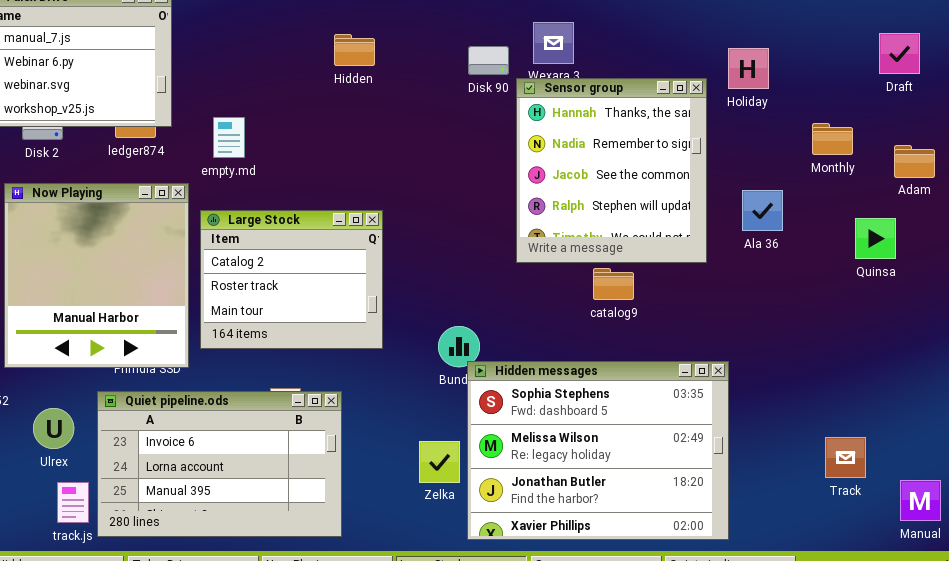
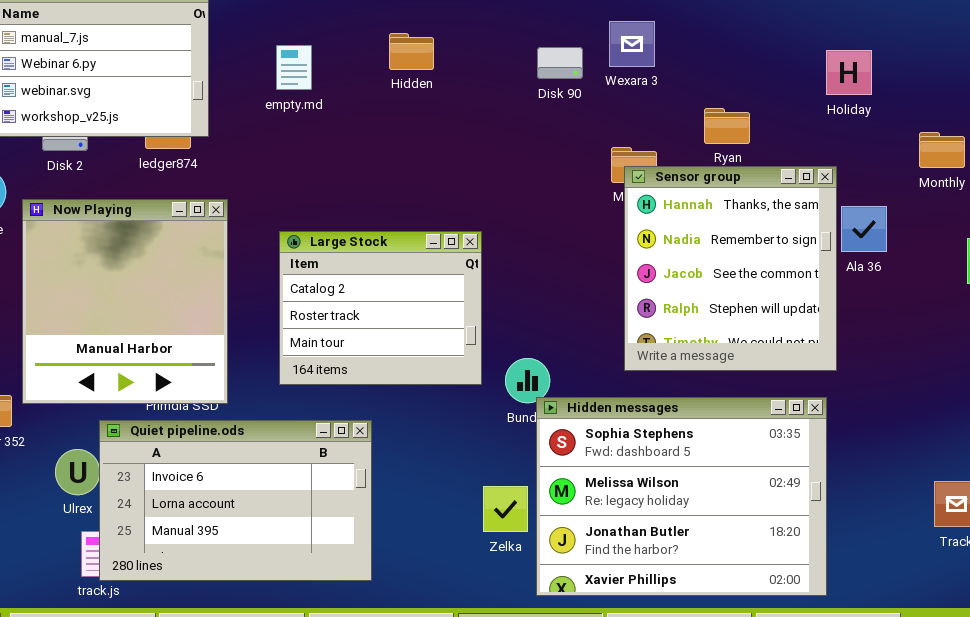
Sensor group: [516,78,707,263] -> [624,166,837,371], moved
empty.md: [213,117,245,158] -> [276,45,312,90], moved
Large Stock: [200,210,383,349] -> [279,231,482,385], moved
Quiet pipeline.ods: [97,391,342,537] -> [99,420,372,581], moved

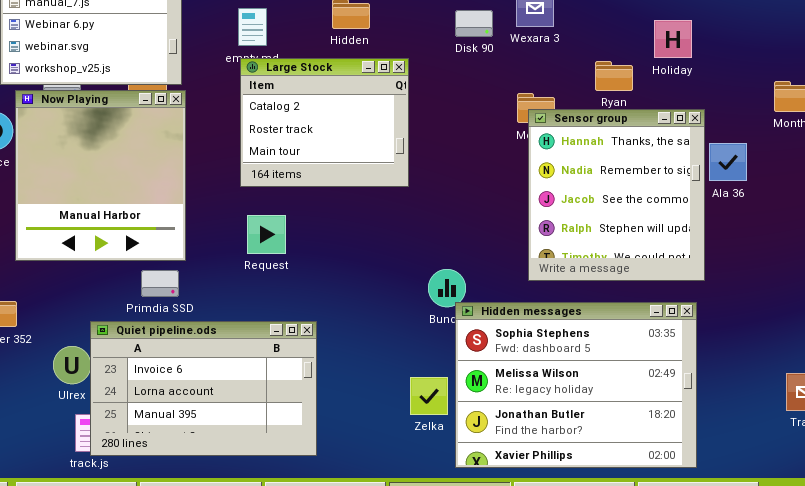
Holiday: [826,50,872,95] -> [654,20,692,58], moved
Now Playing: [22,199,228,404] -> [15,90,186,261], moved
Large Stock: [279,231,482,385] -> [240,58,409,187], moved

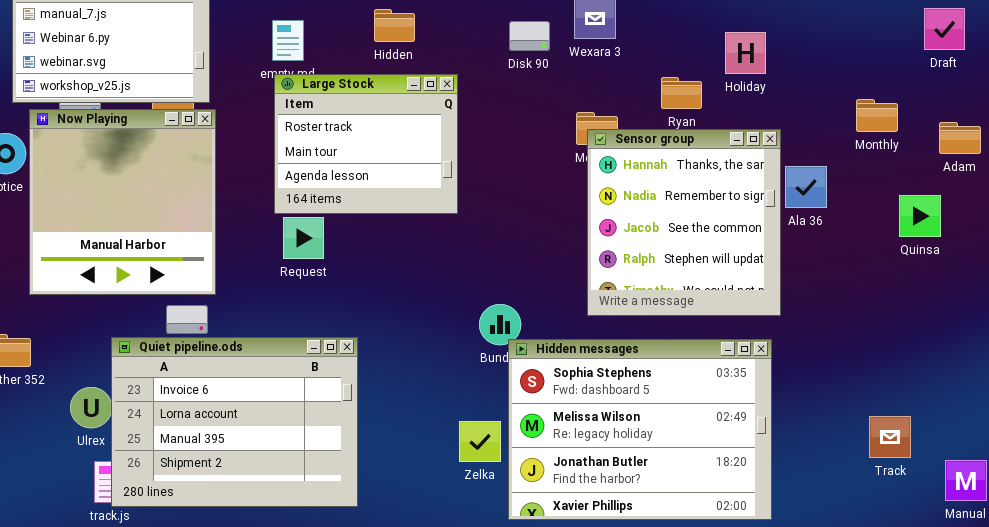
Large Stock: [240,58,409,187] -> [274,74,458,214], scrolled down 1 row
Request: [247,215,286,254] -> [283,217,324,259], moved
Quiet pipeline.ods: [90,321,317,456] -> [111,337,358,507], resized

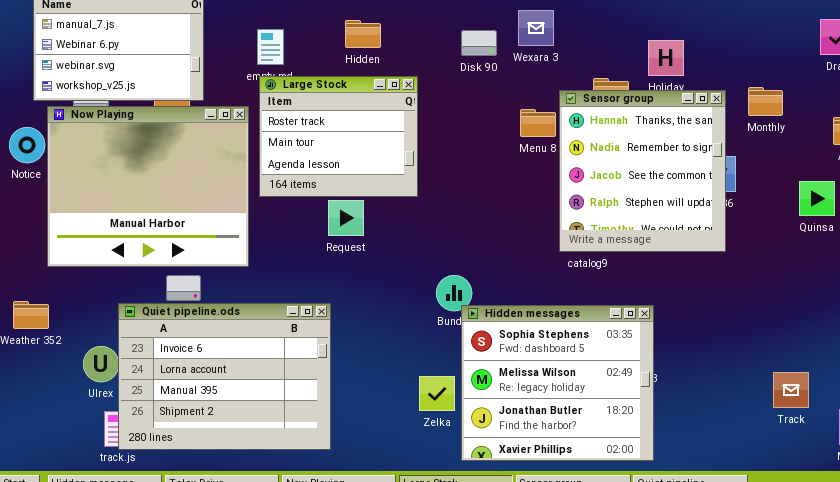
Monthly: [856,99,898,132] -> [748,87,783,116], moved
Now Playing: [29,109,216,295] -> [47,106,249,267], resized
Sensor group: [587,129,781,316] -> [559,90,726,252], moved
Request: [283,217,324,259] -> [328,200,364,236], moved
Hidden messages: [508,339,772,520] -> [461,305,654,461], resized

